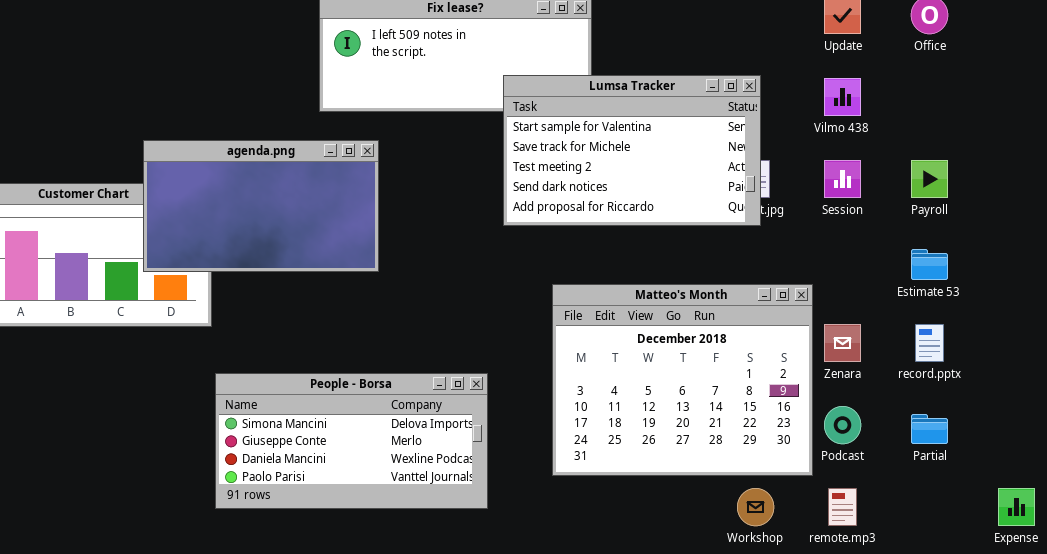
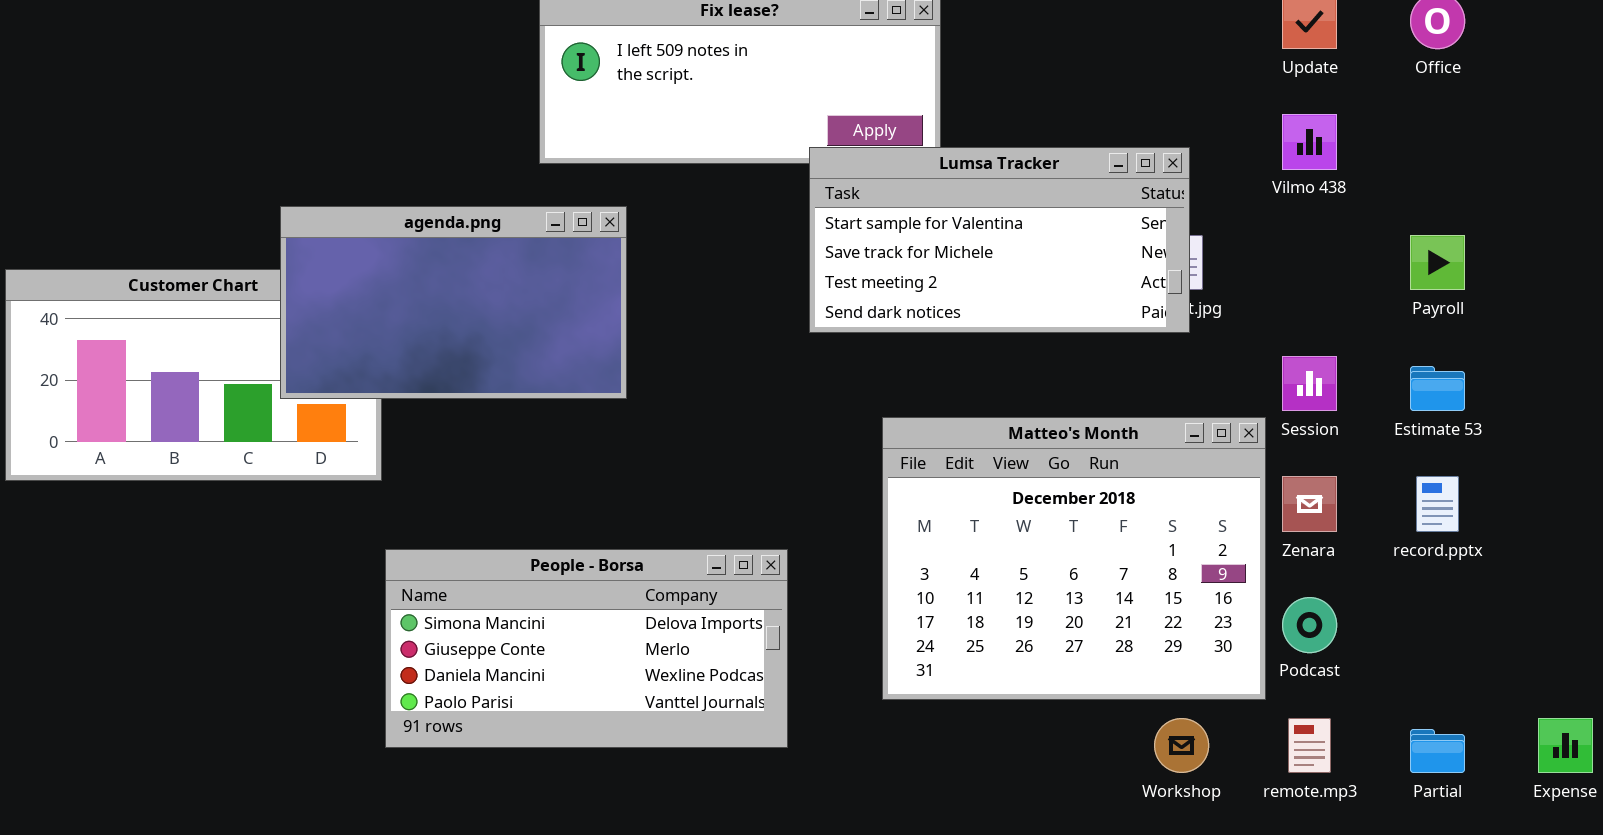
Lumsa Tracker: [503,75,761,226] -> [809,147,1190,333], resized
Session: [824,160,861,198] -> [1282,356,1337,411], moved
Partial: [911,414,948,444] -> [1410,729,1465,773], moved

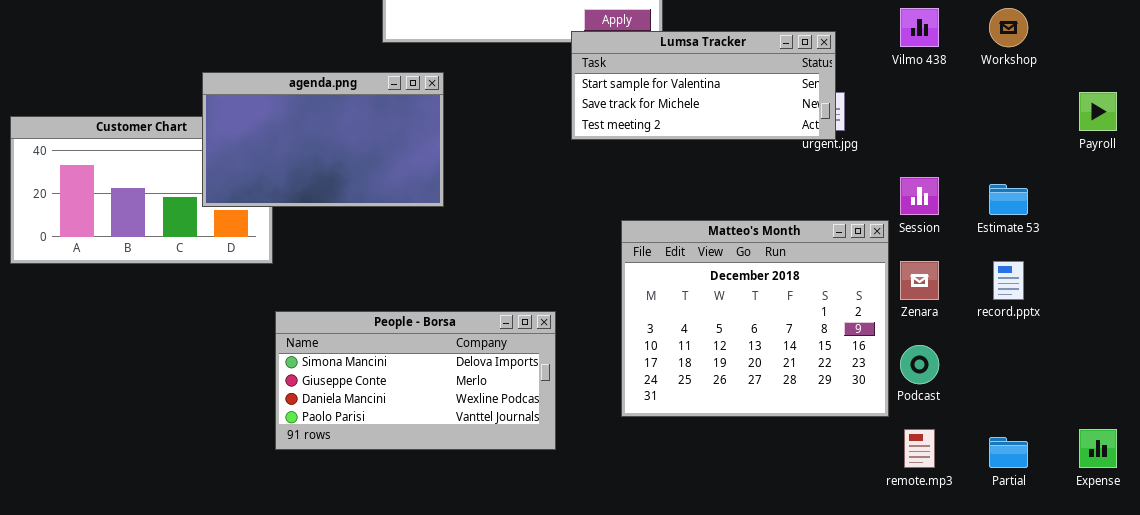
Lumsa Tracker: [809,147,1190,333] -> [571,31,836,140], resized
Payroll: [1410,235,1465,290] -> [1079,92,1117,131], moved
Workshop: [1154,718,1209,773] -> [989,8,1028,47], moved

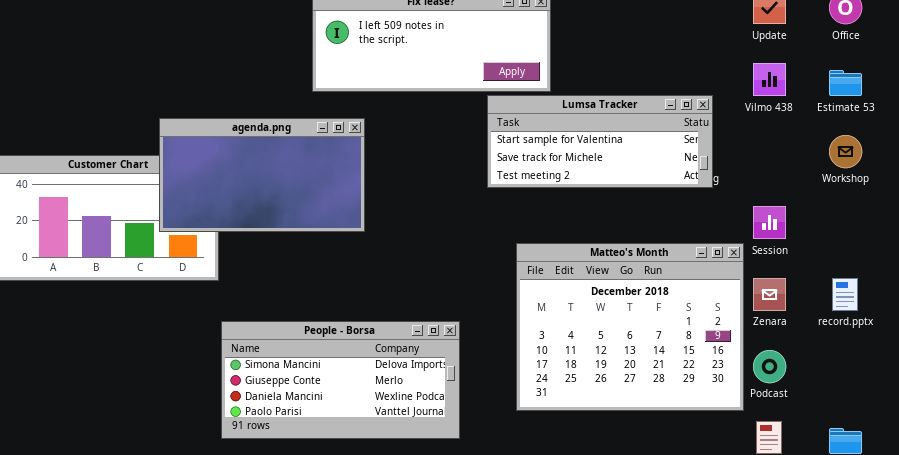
Workshop: [989,8,1028,47] -> [829,135,862,168], moved
Lumsa Tracker: [571,31,836,140] -> [487,95,713,188], moved
Estimate 53: [989,184,1028,215] -> [829,70,862,96], moved

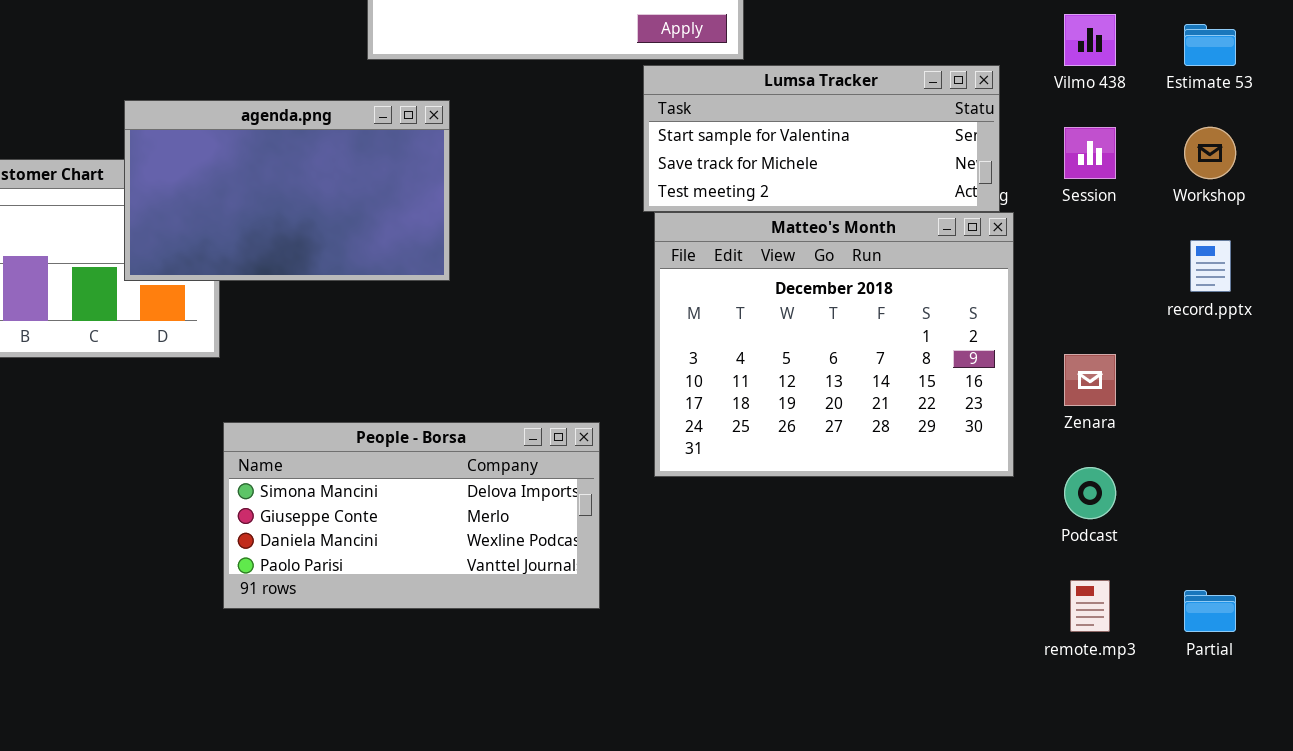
Session: [753,206,786,239] -> [1064,127,1116,179], moved
Matteo's Month: [516,243,744,411] -> [654,212,1014,477], moved
record.pptx: [832,278,858,311] -> [1190,240,1231,292], moved

